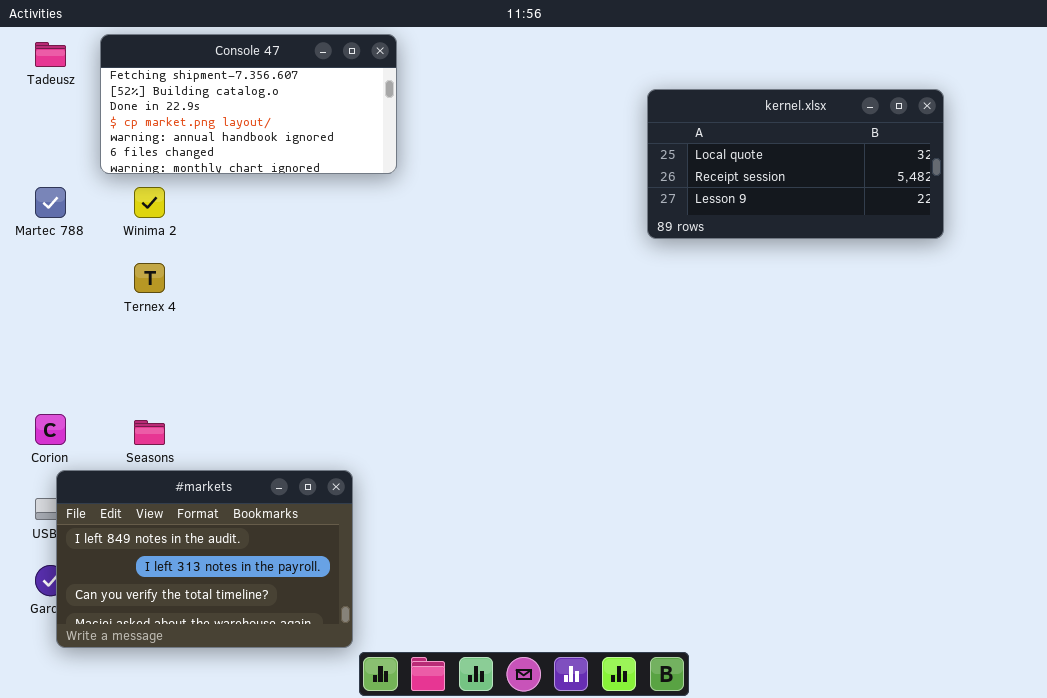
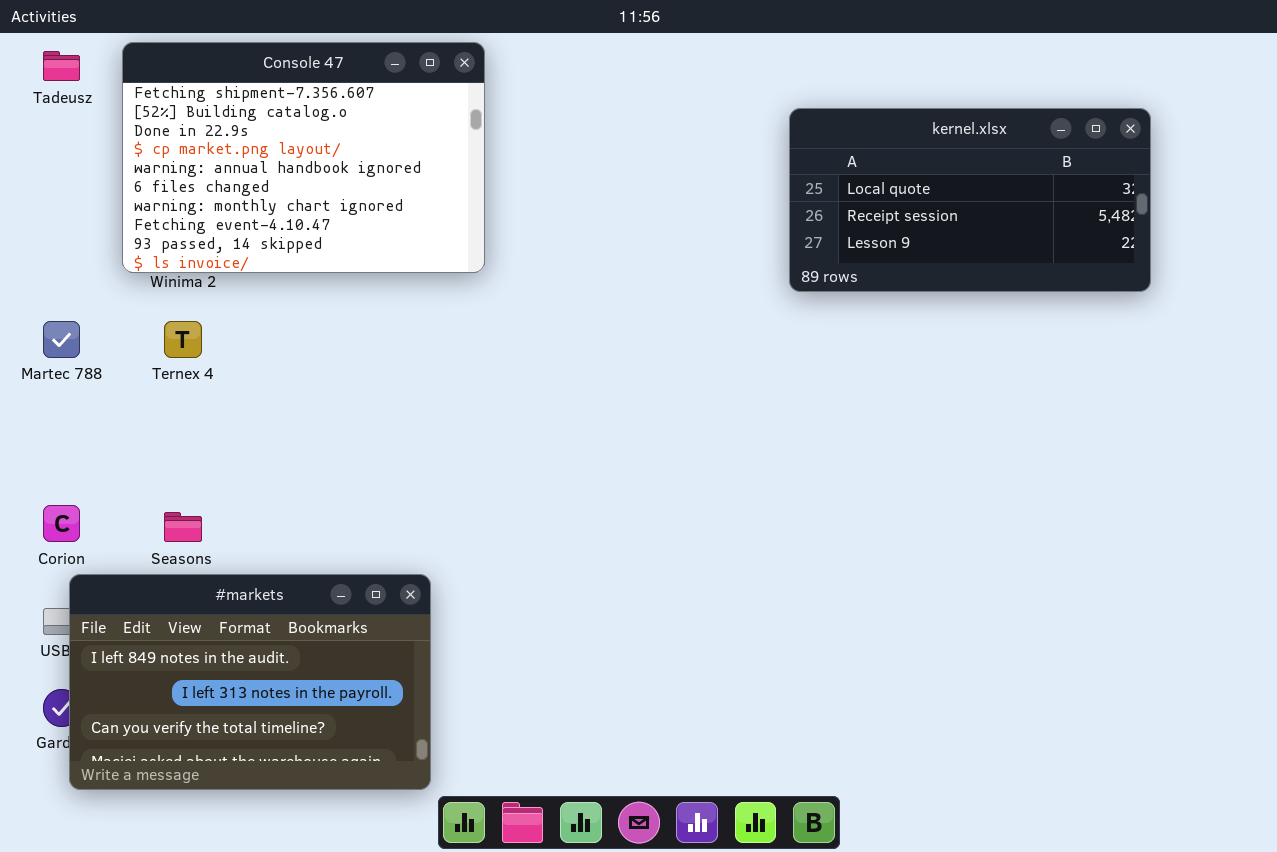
Console 47: [100,34,397,174] -> [122,42,485,273], resized
Martec 788: [35,187,66,218] -> [43,321,80,358], moved

